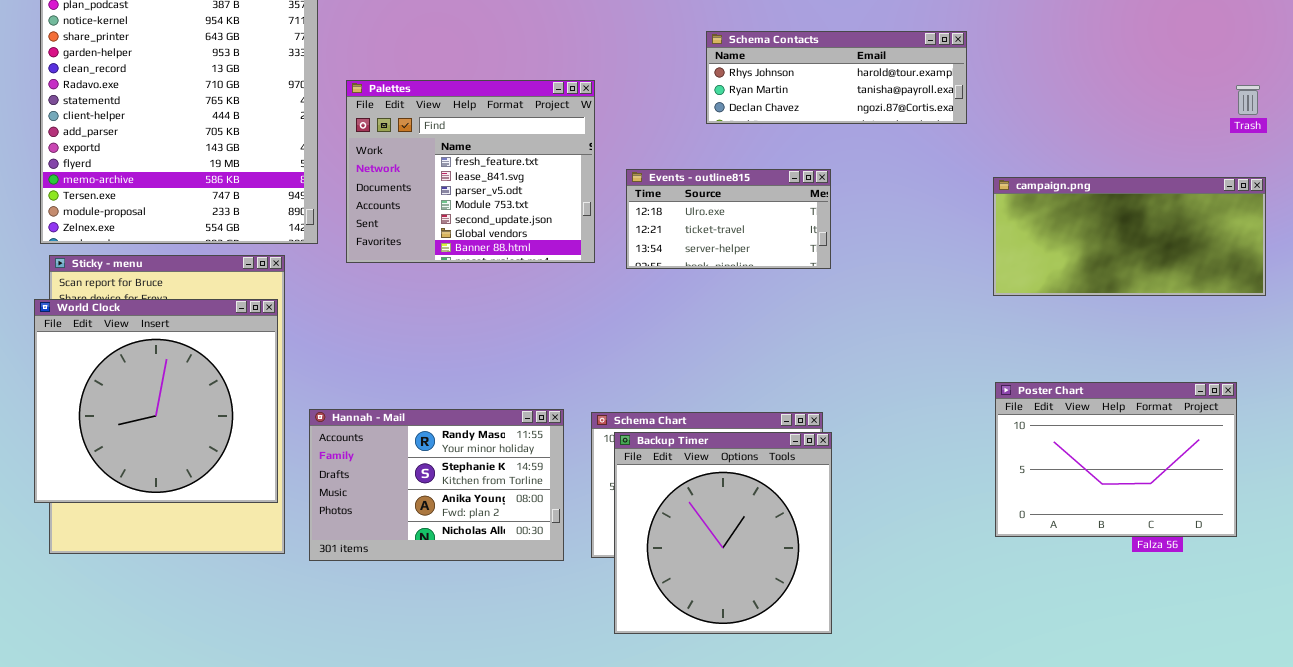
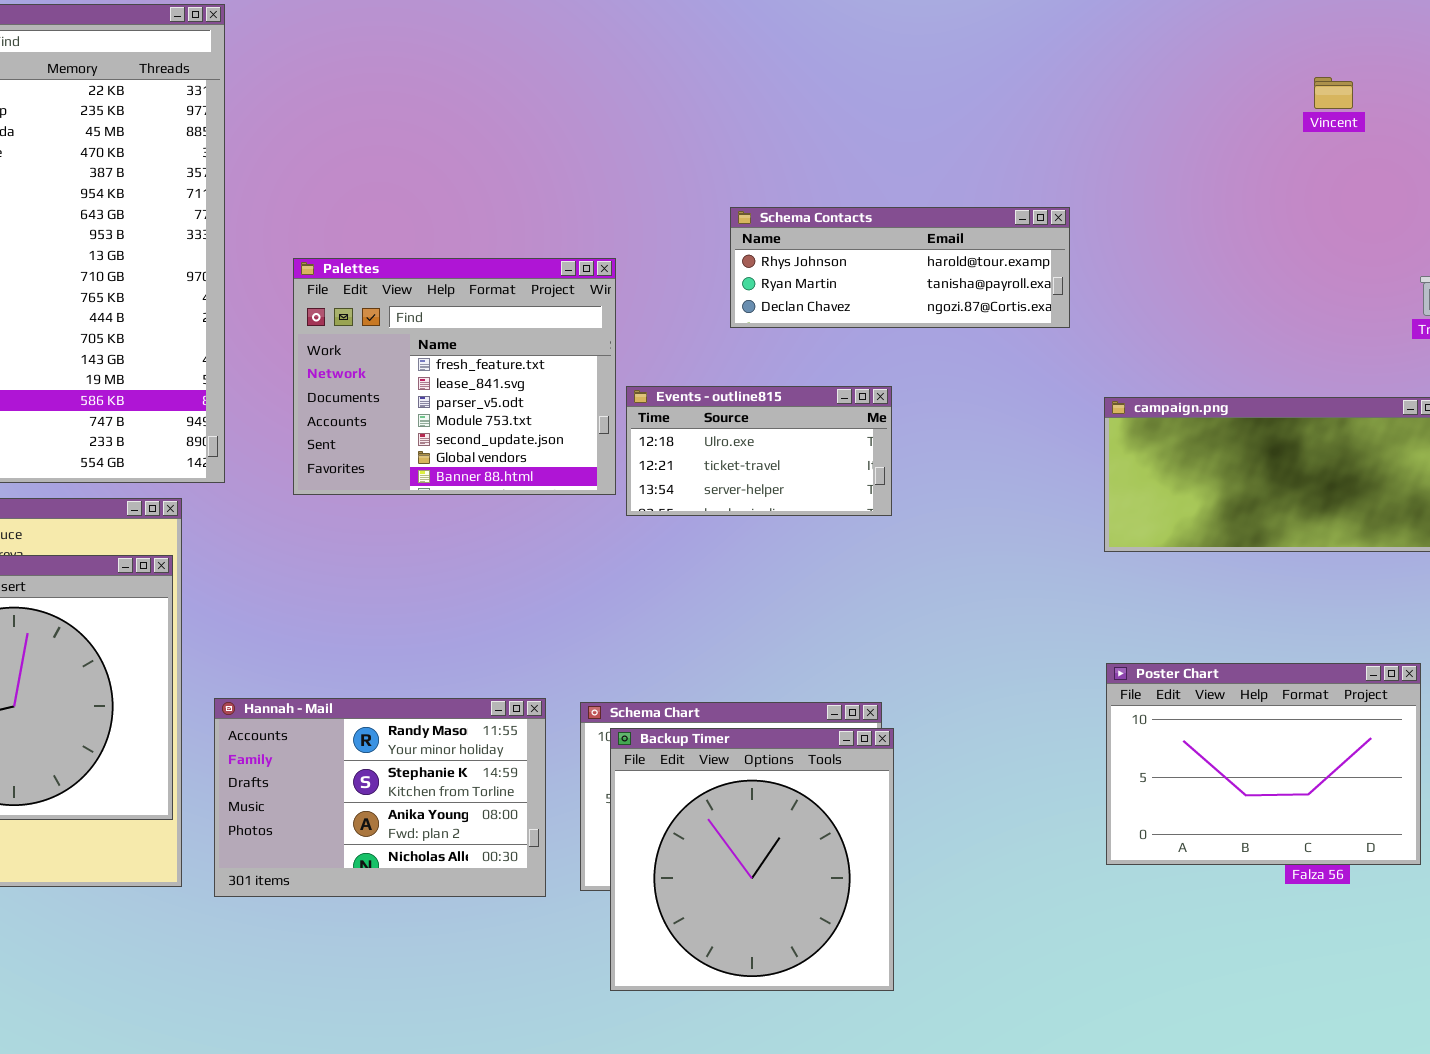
Palettes: [346,80,595,263] -> [293,258,616,495], moved

